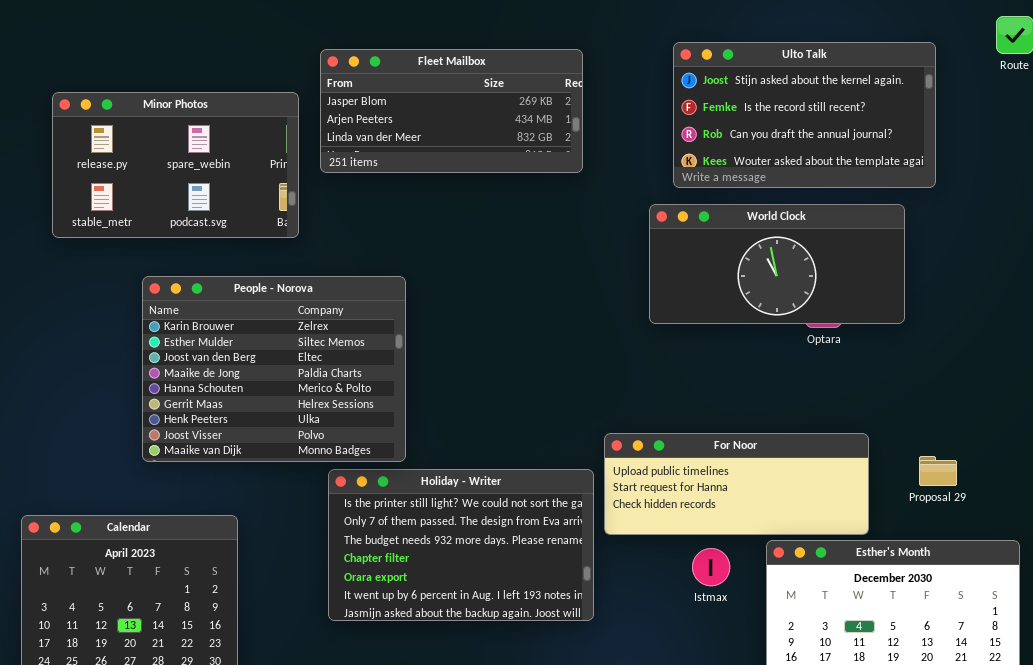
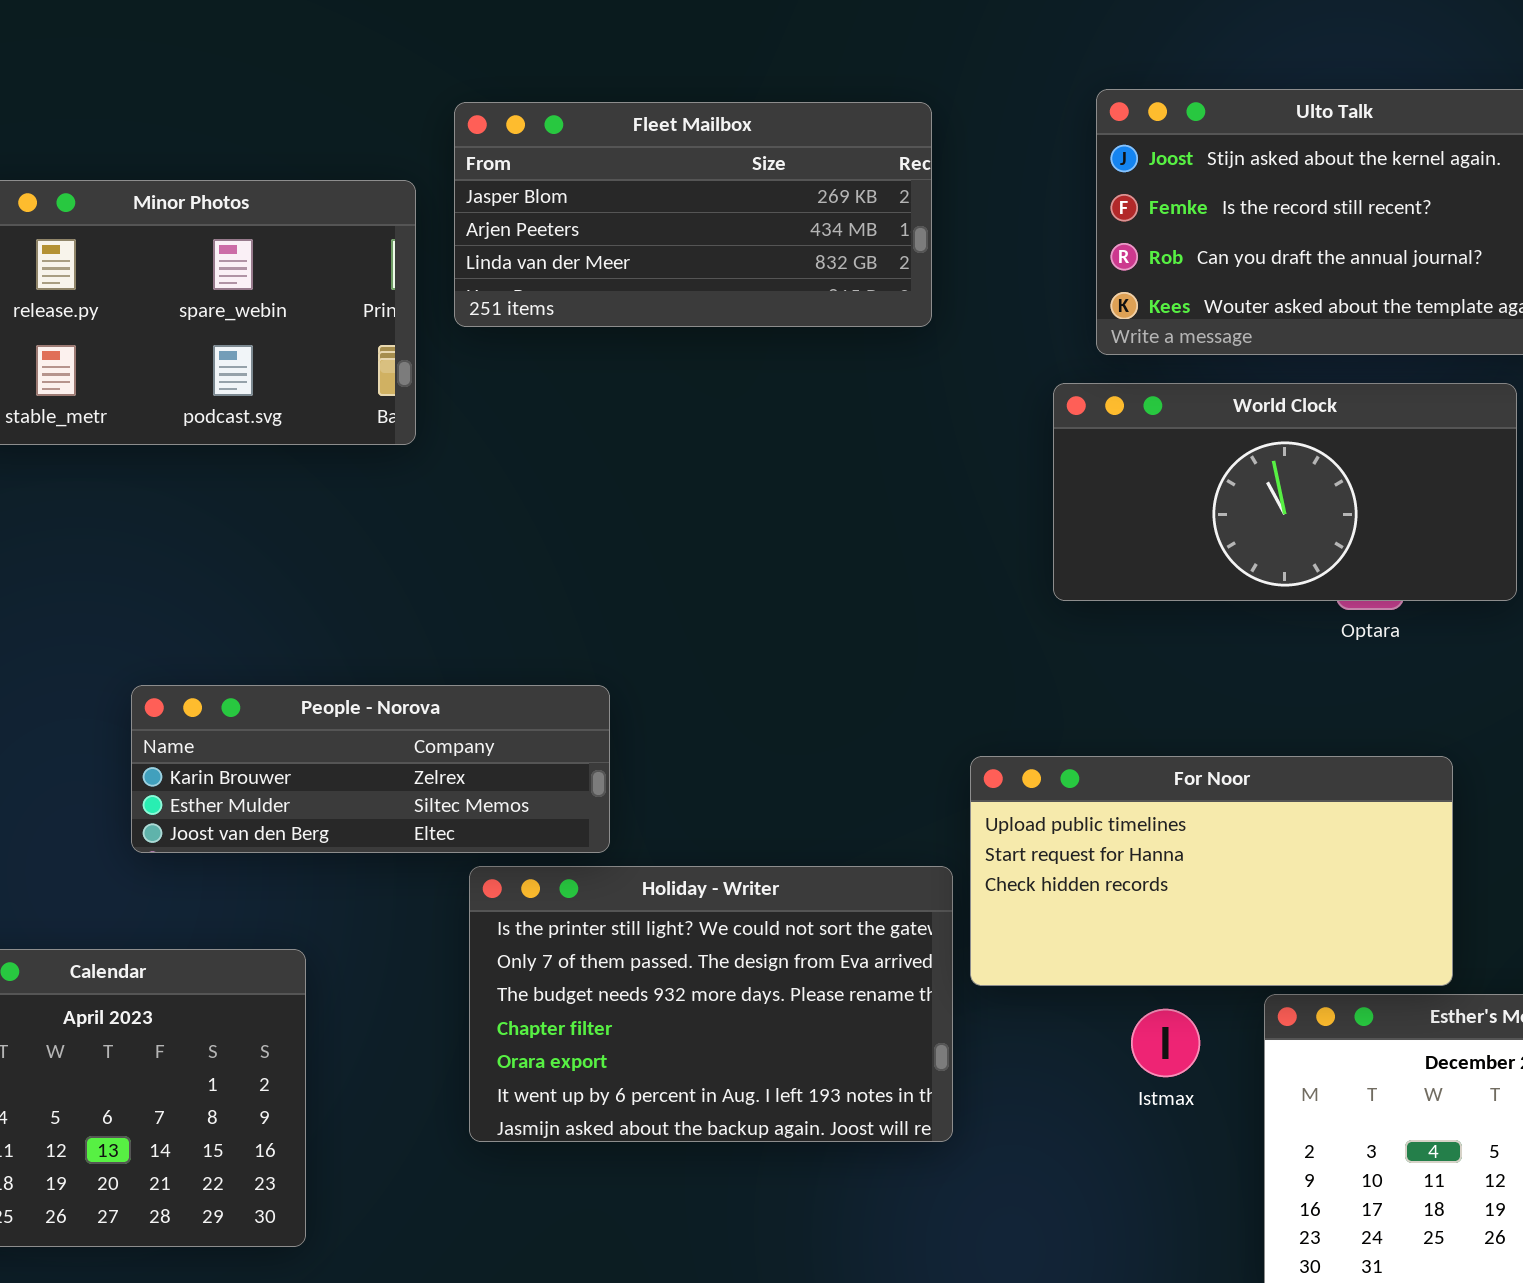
People - Norova: [142,276,406,462] -> [131,685,610,853], resized
For Noor: [604,433,869,535] -> [970,756,1453,986], resized

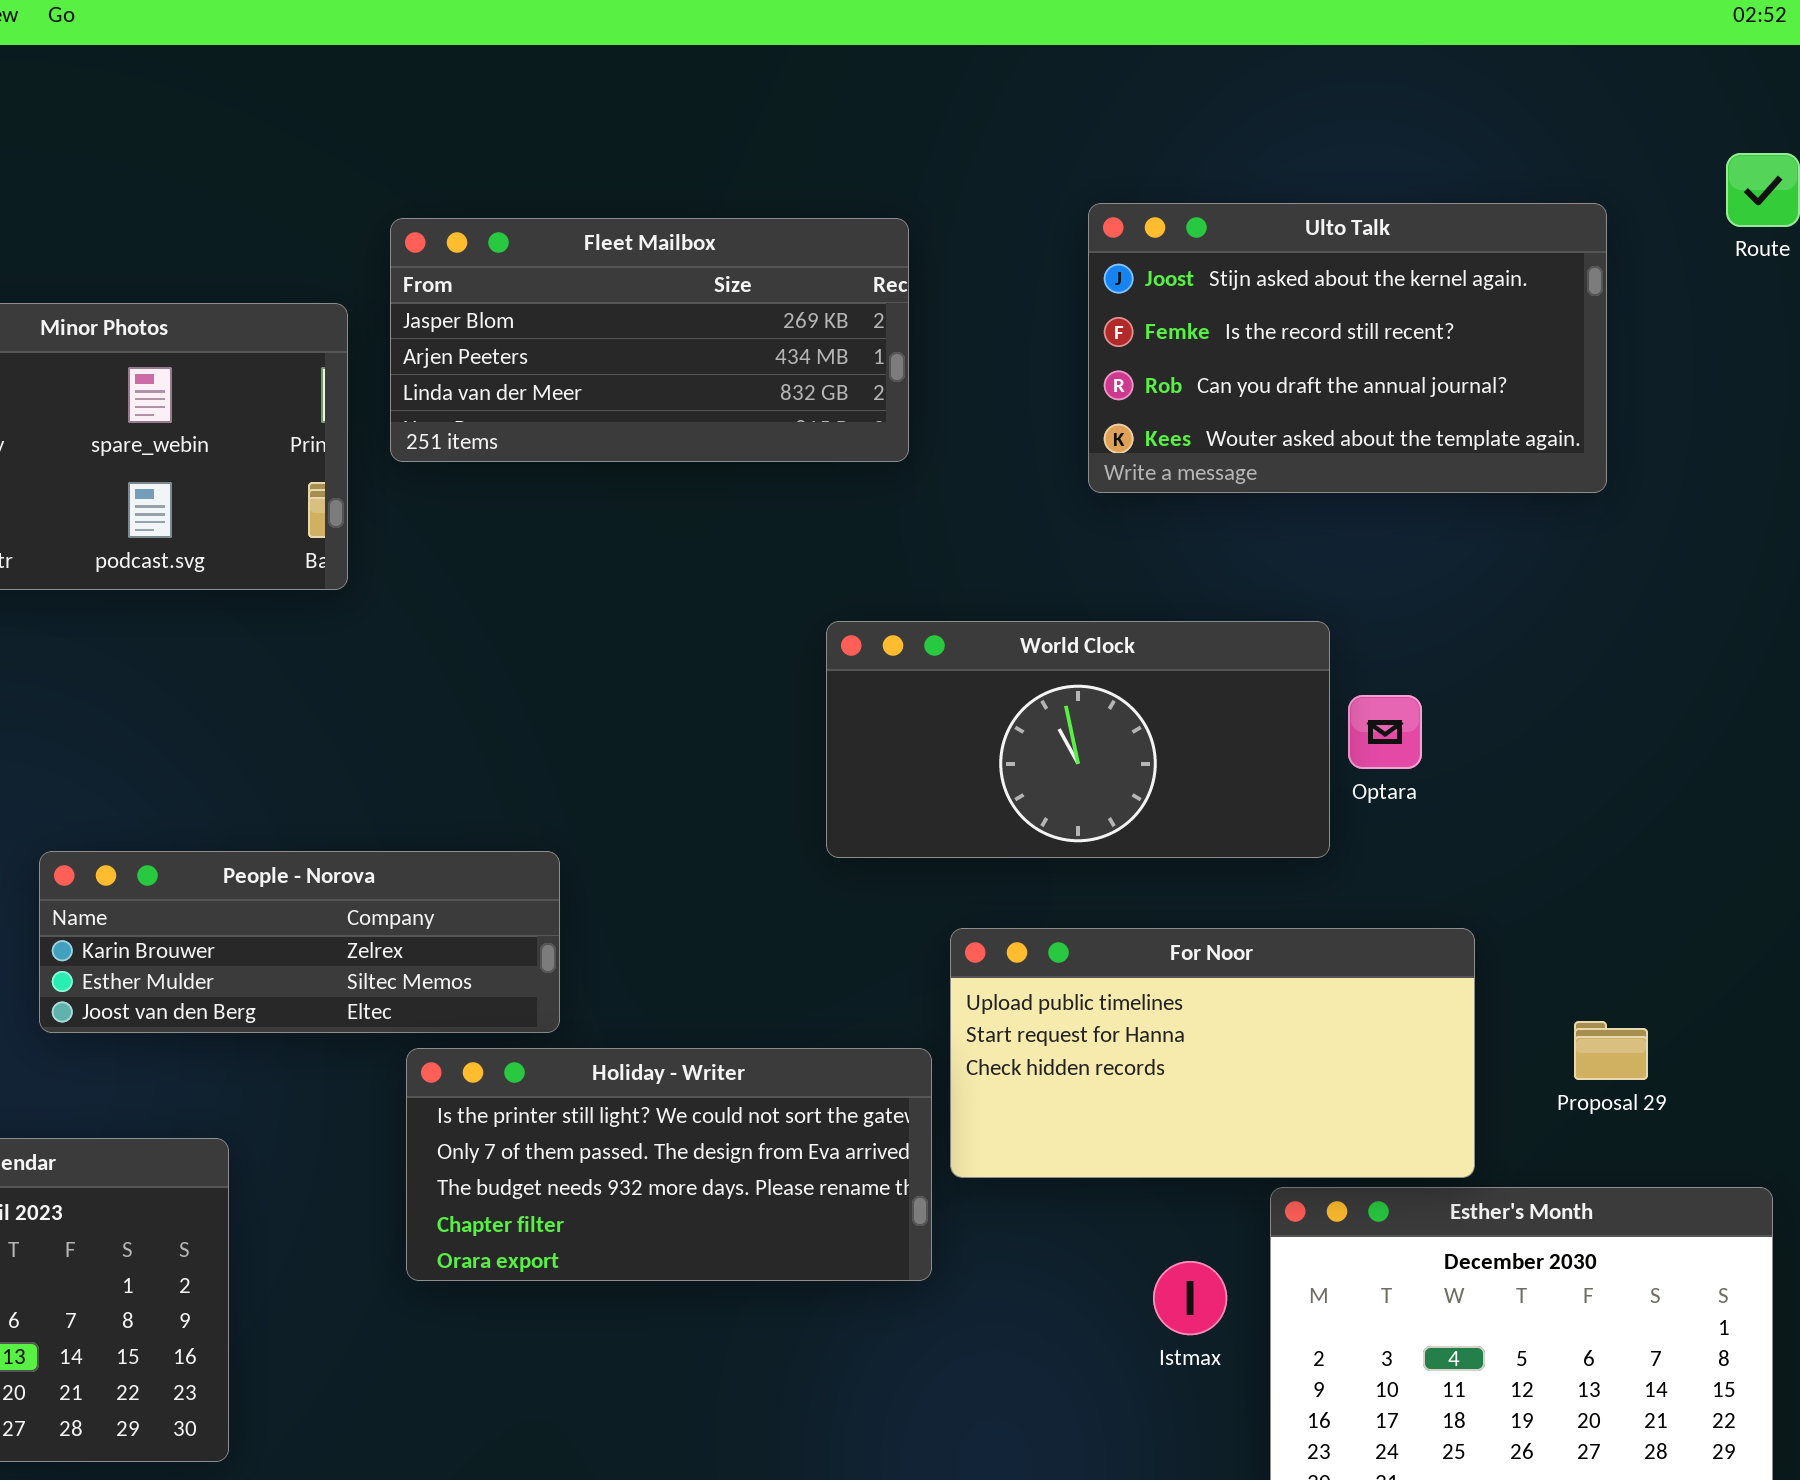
World Clock: [1053,383,1517,601] -> [826,621,1330,858], moved
Holiday - Writer: [469,866,953,1142] -> [406,1048,932,1281], resized
Istmax: [1131,1009,1200,1077] -> [1153,1261,1227,1335], moved

